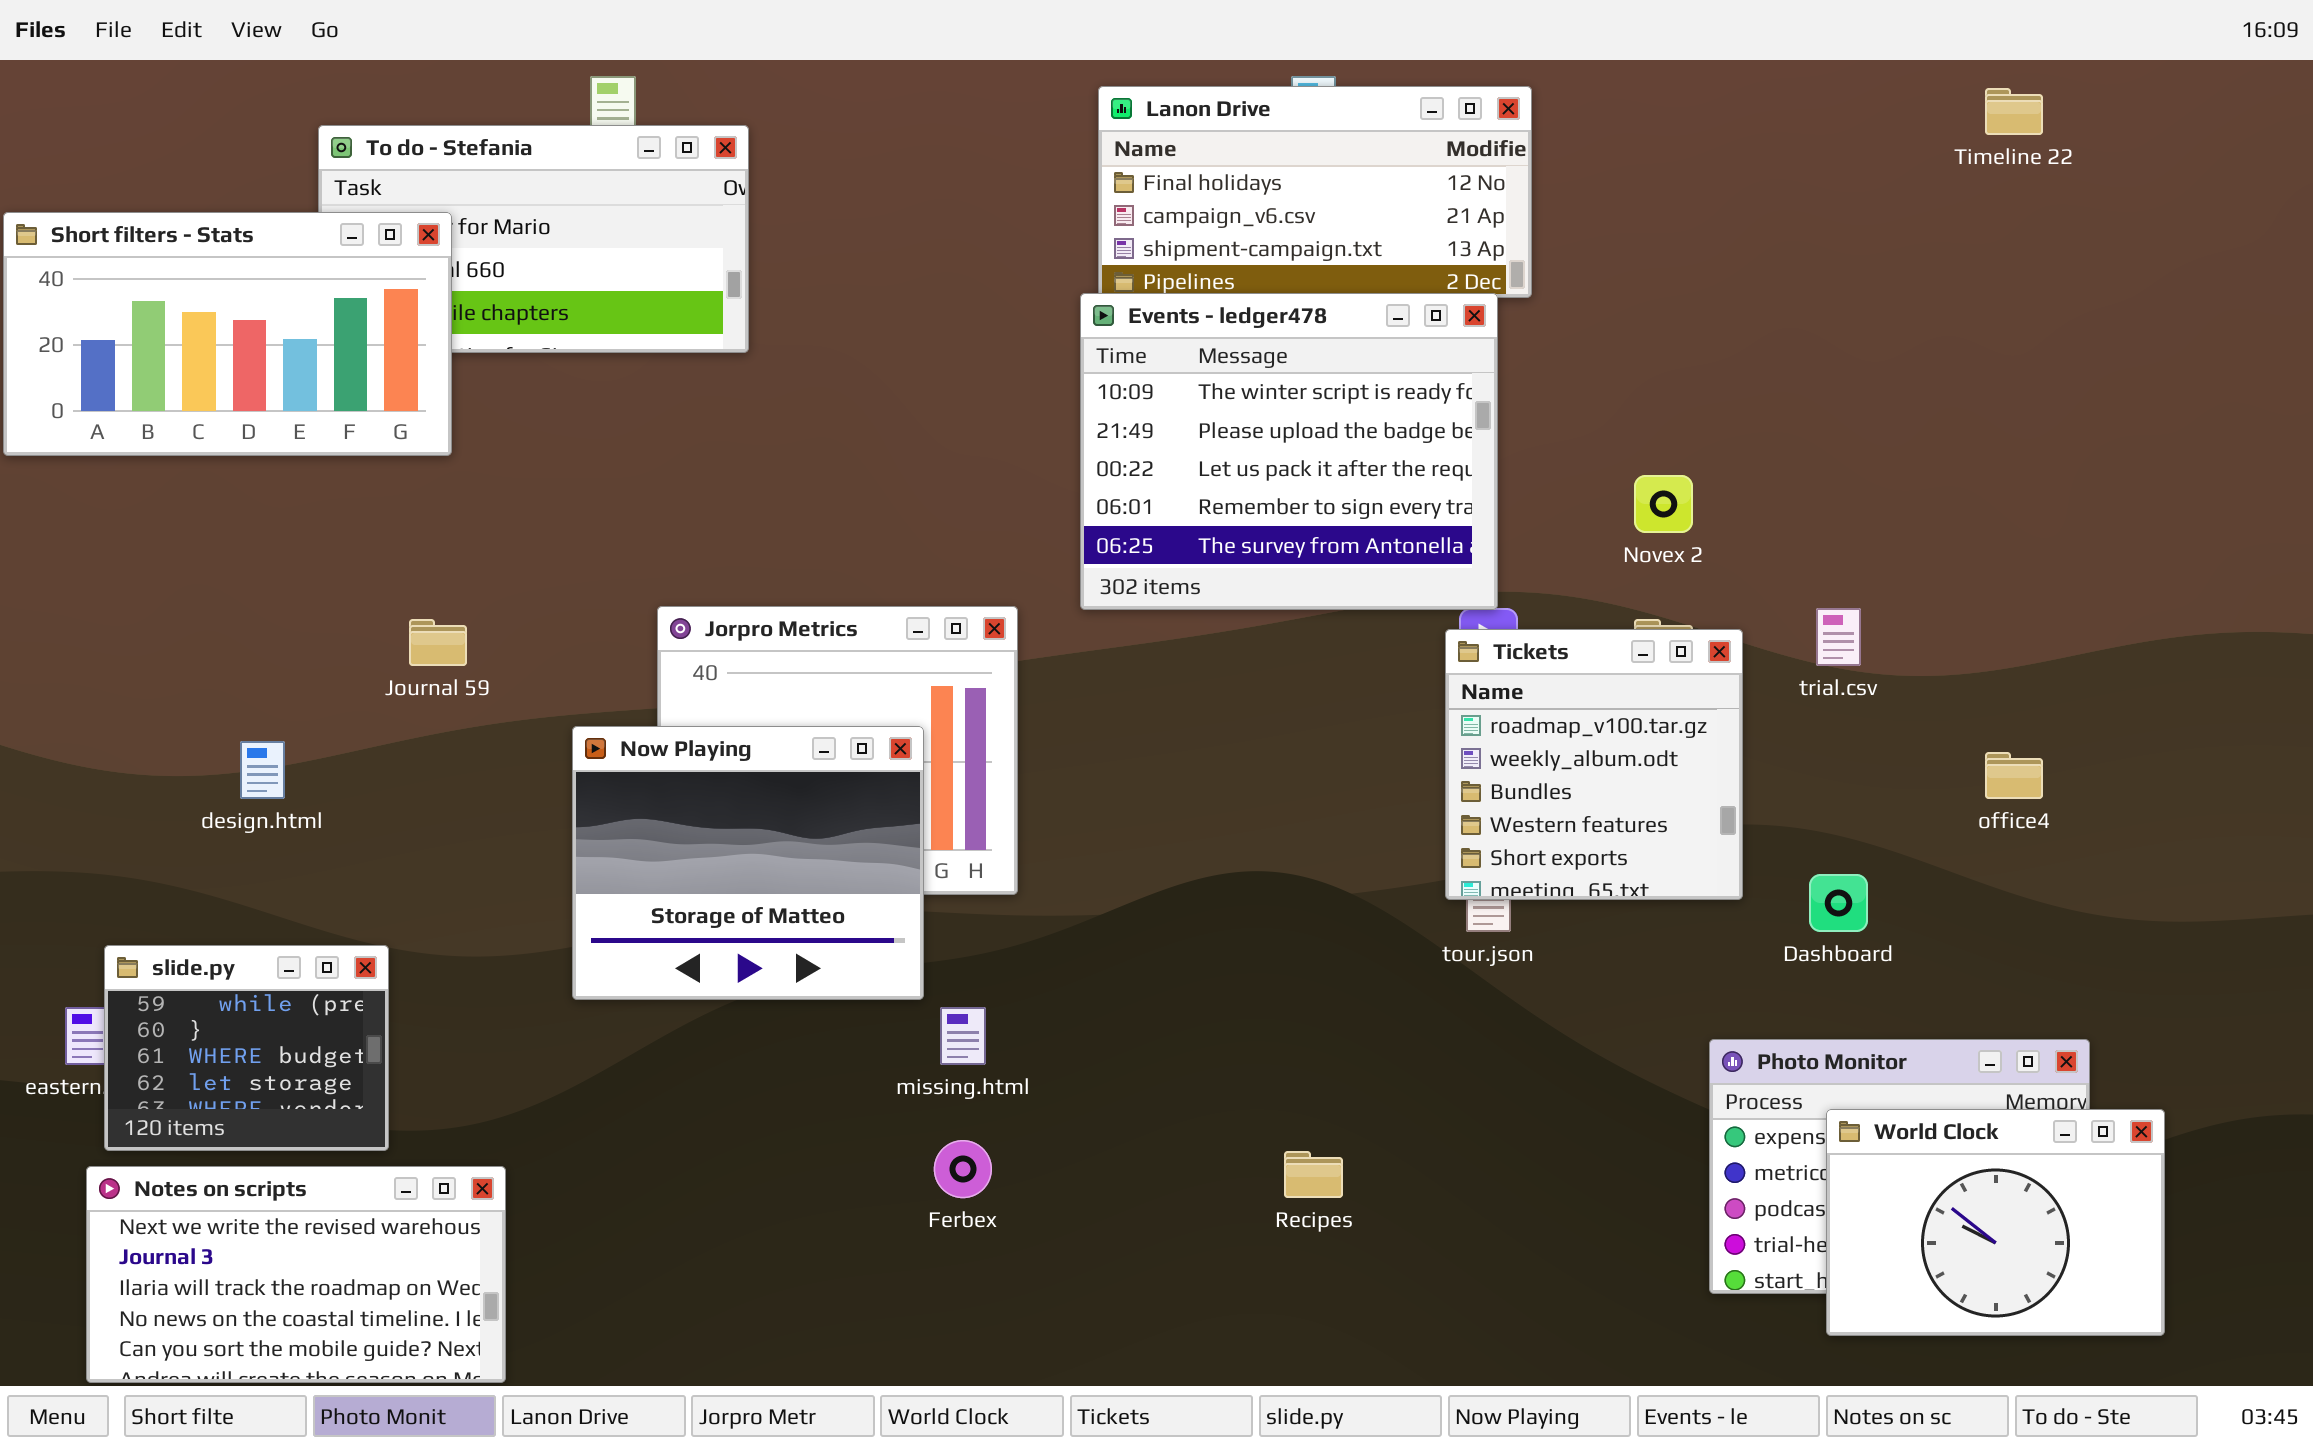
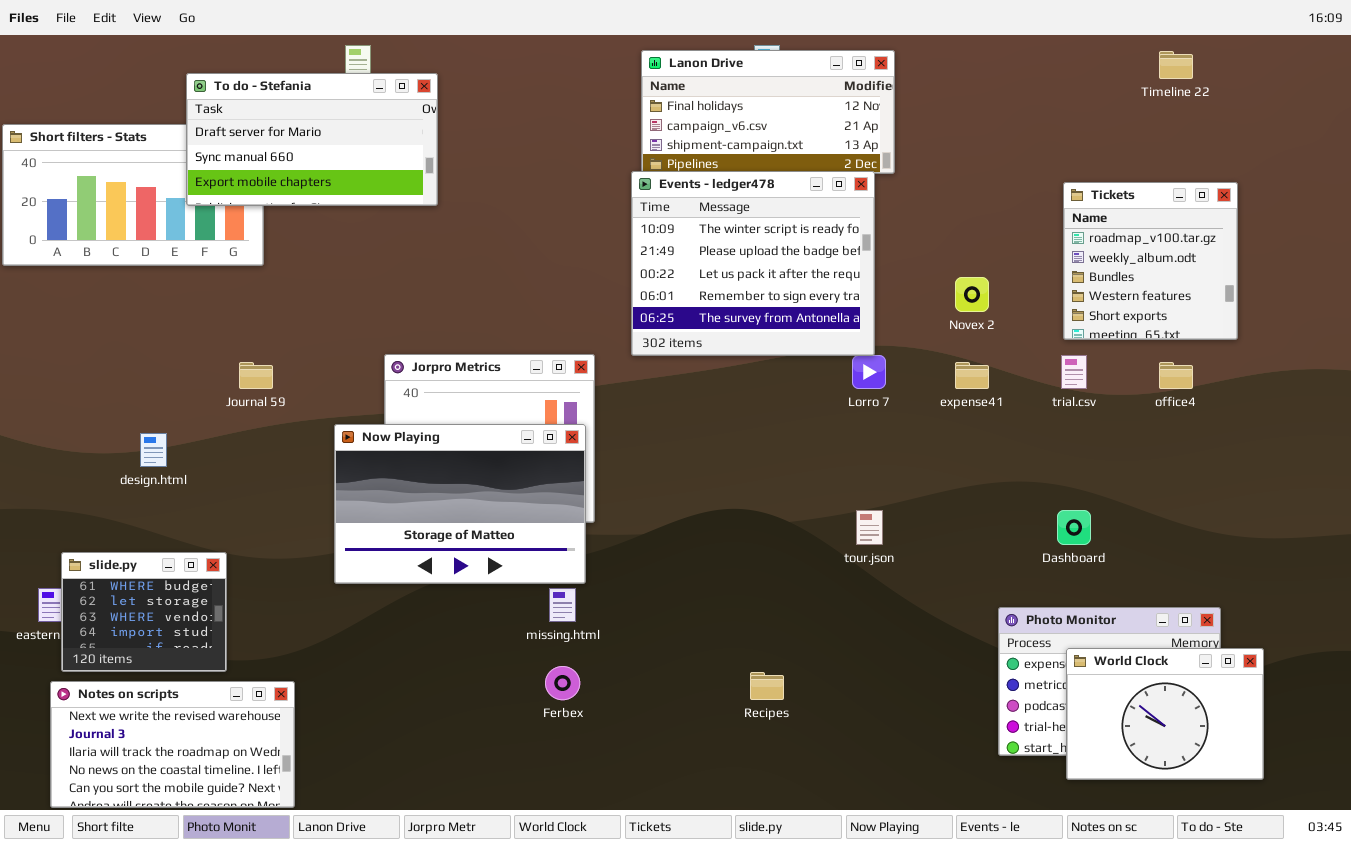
To do - Stefania: [318,125,749,353] -> [186,73,438,206], raised
Tickets: [1445,629,1743,900] -> [1063,182,1238,340], moved
Now Playing: [572,726,924,1000] -> [334,424,586,584], resized
office4: [1985,752,2043,799] -> [1159,362,1193,389], moved
slide.py: [104,945,389,1151] -> [61,552,227,672], scrolled down 2 rows

